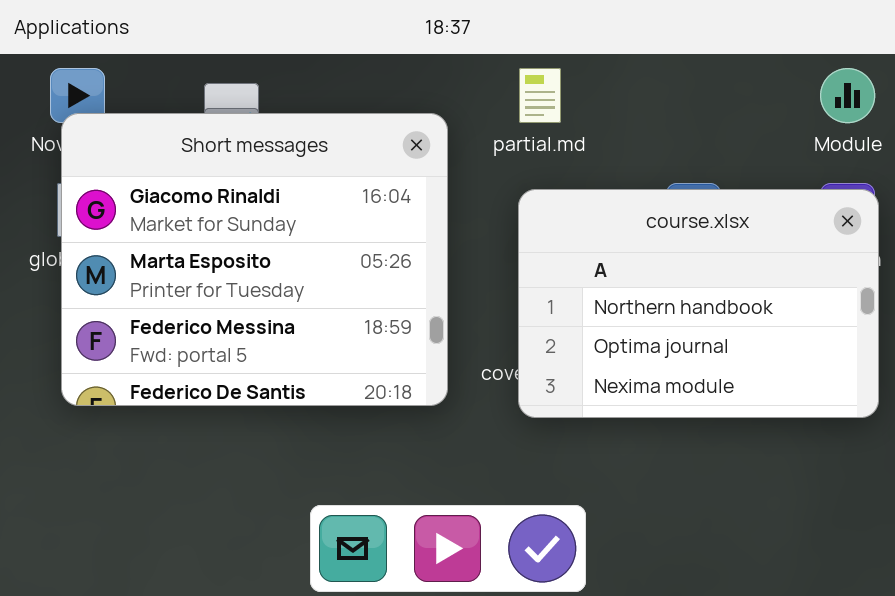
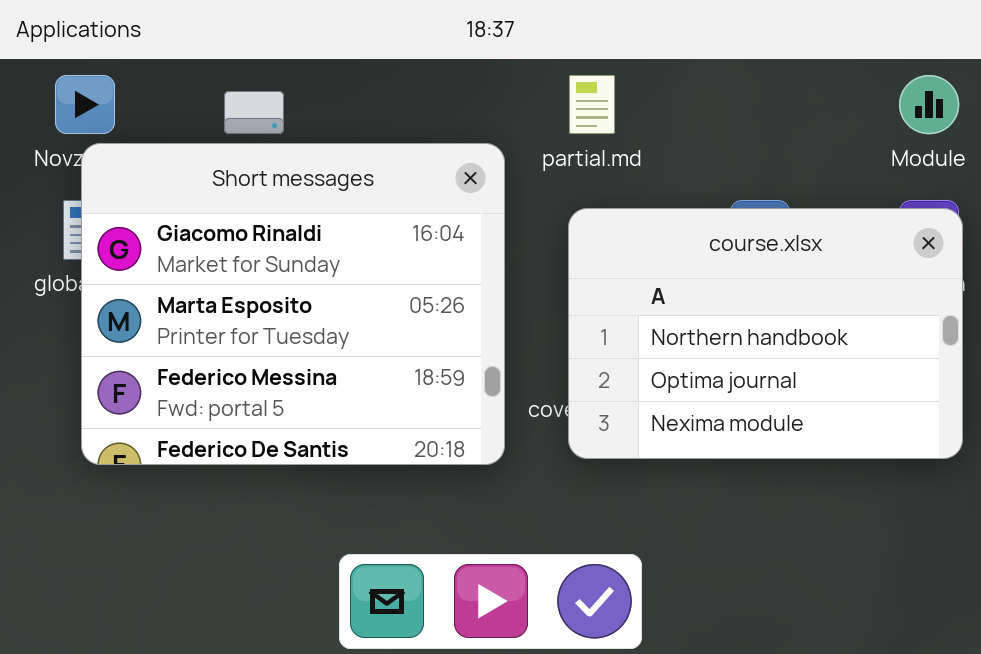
Short messages: [61,113,448,406] -> [81,143,505,465], moved

